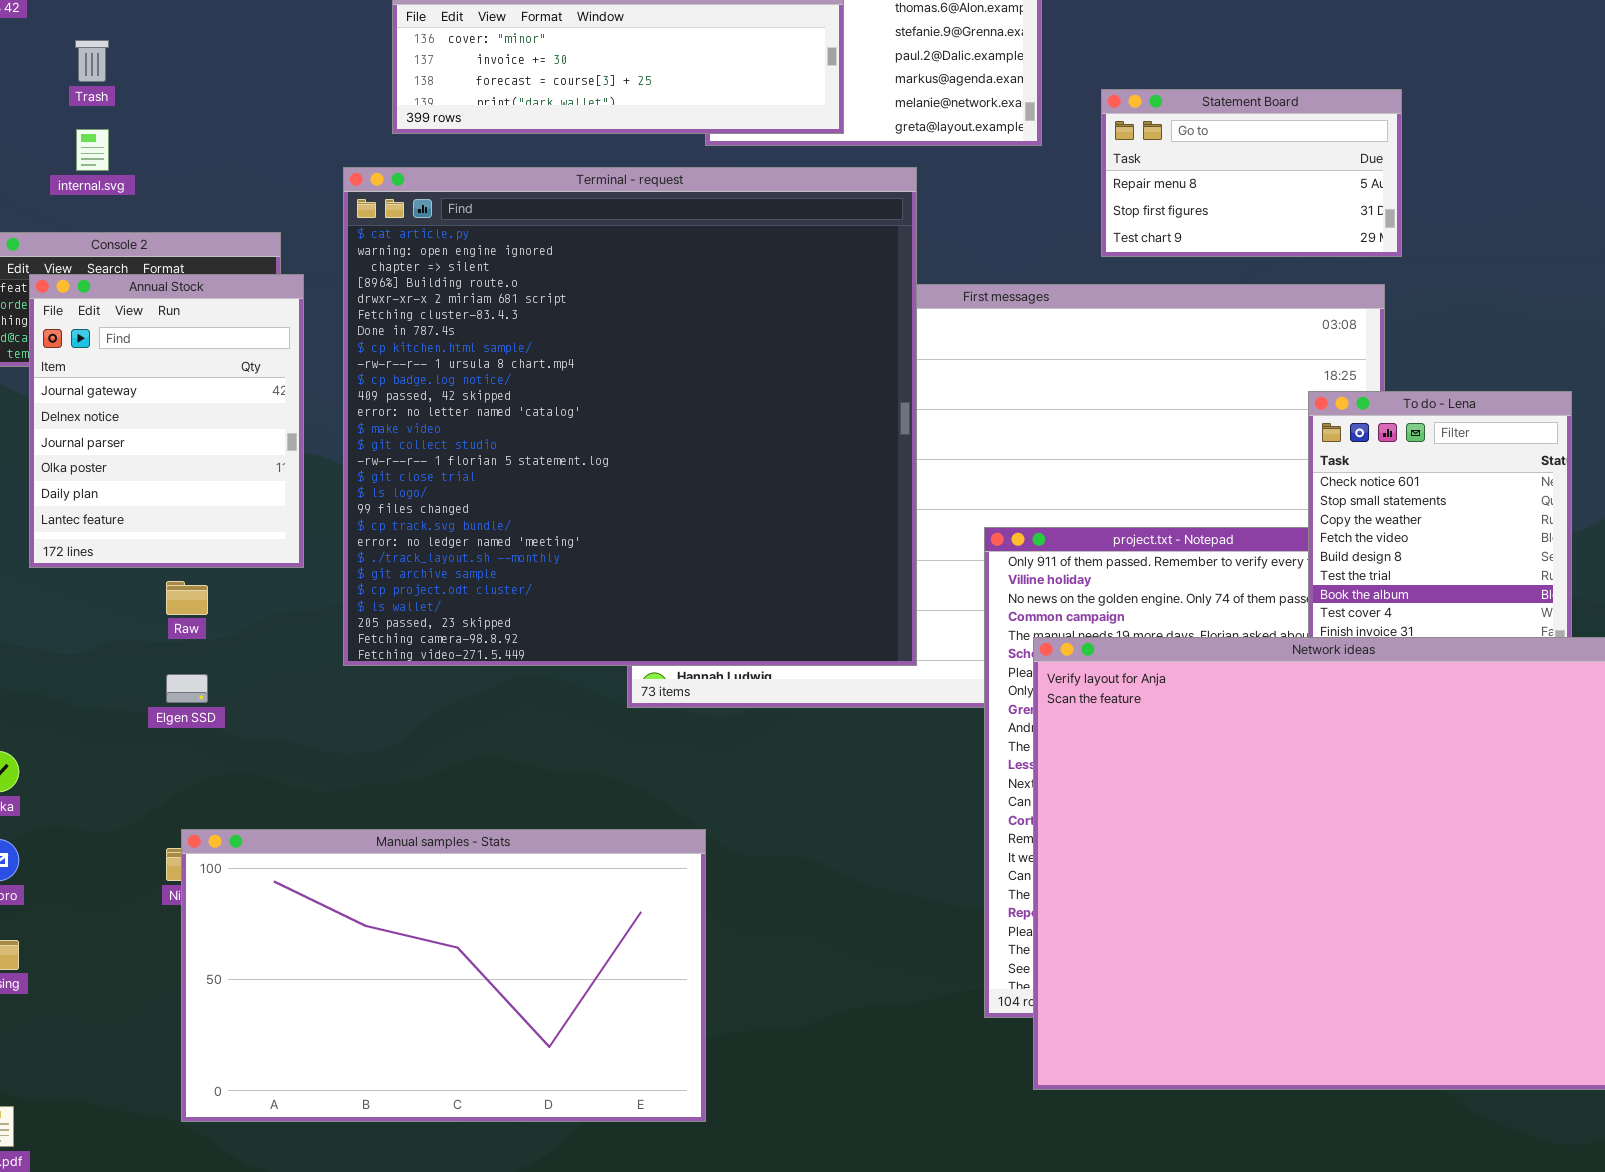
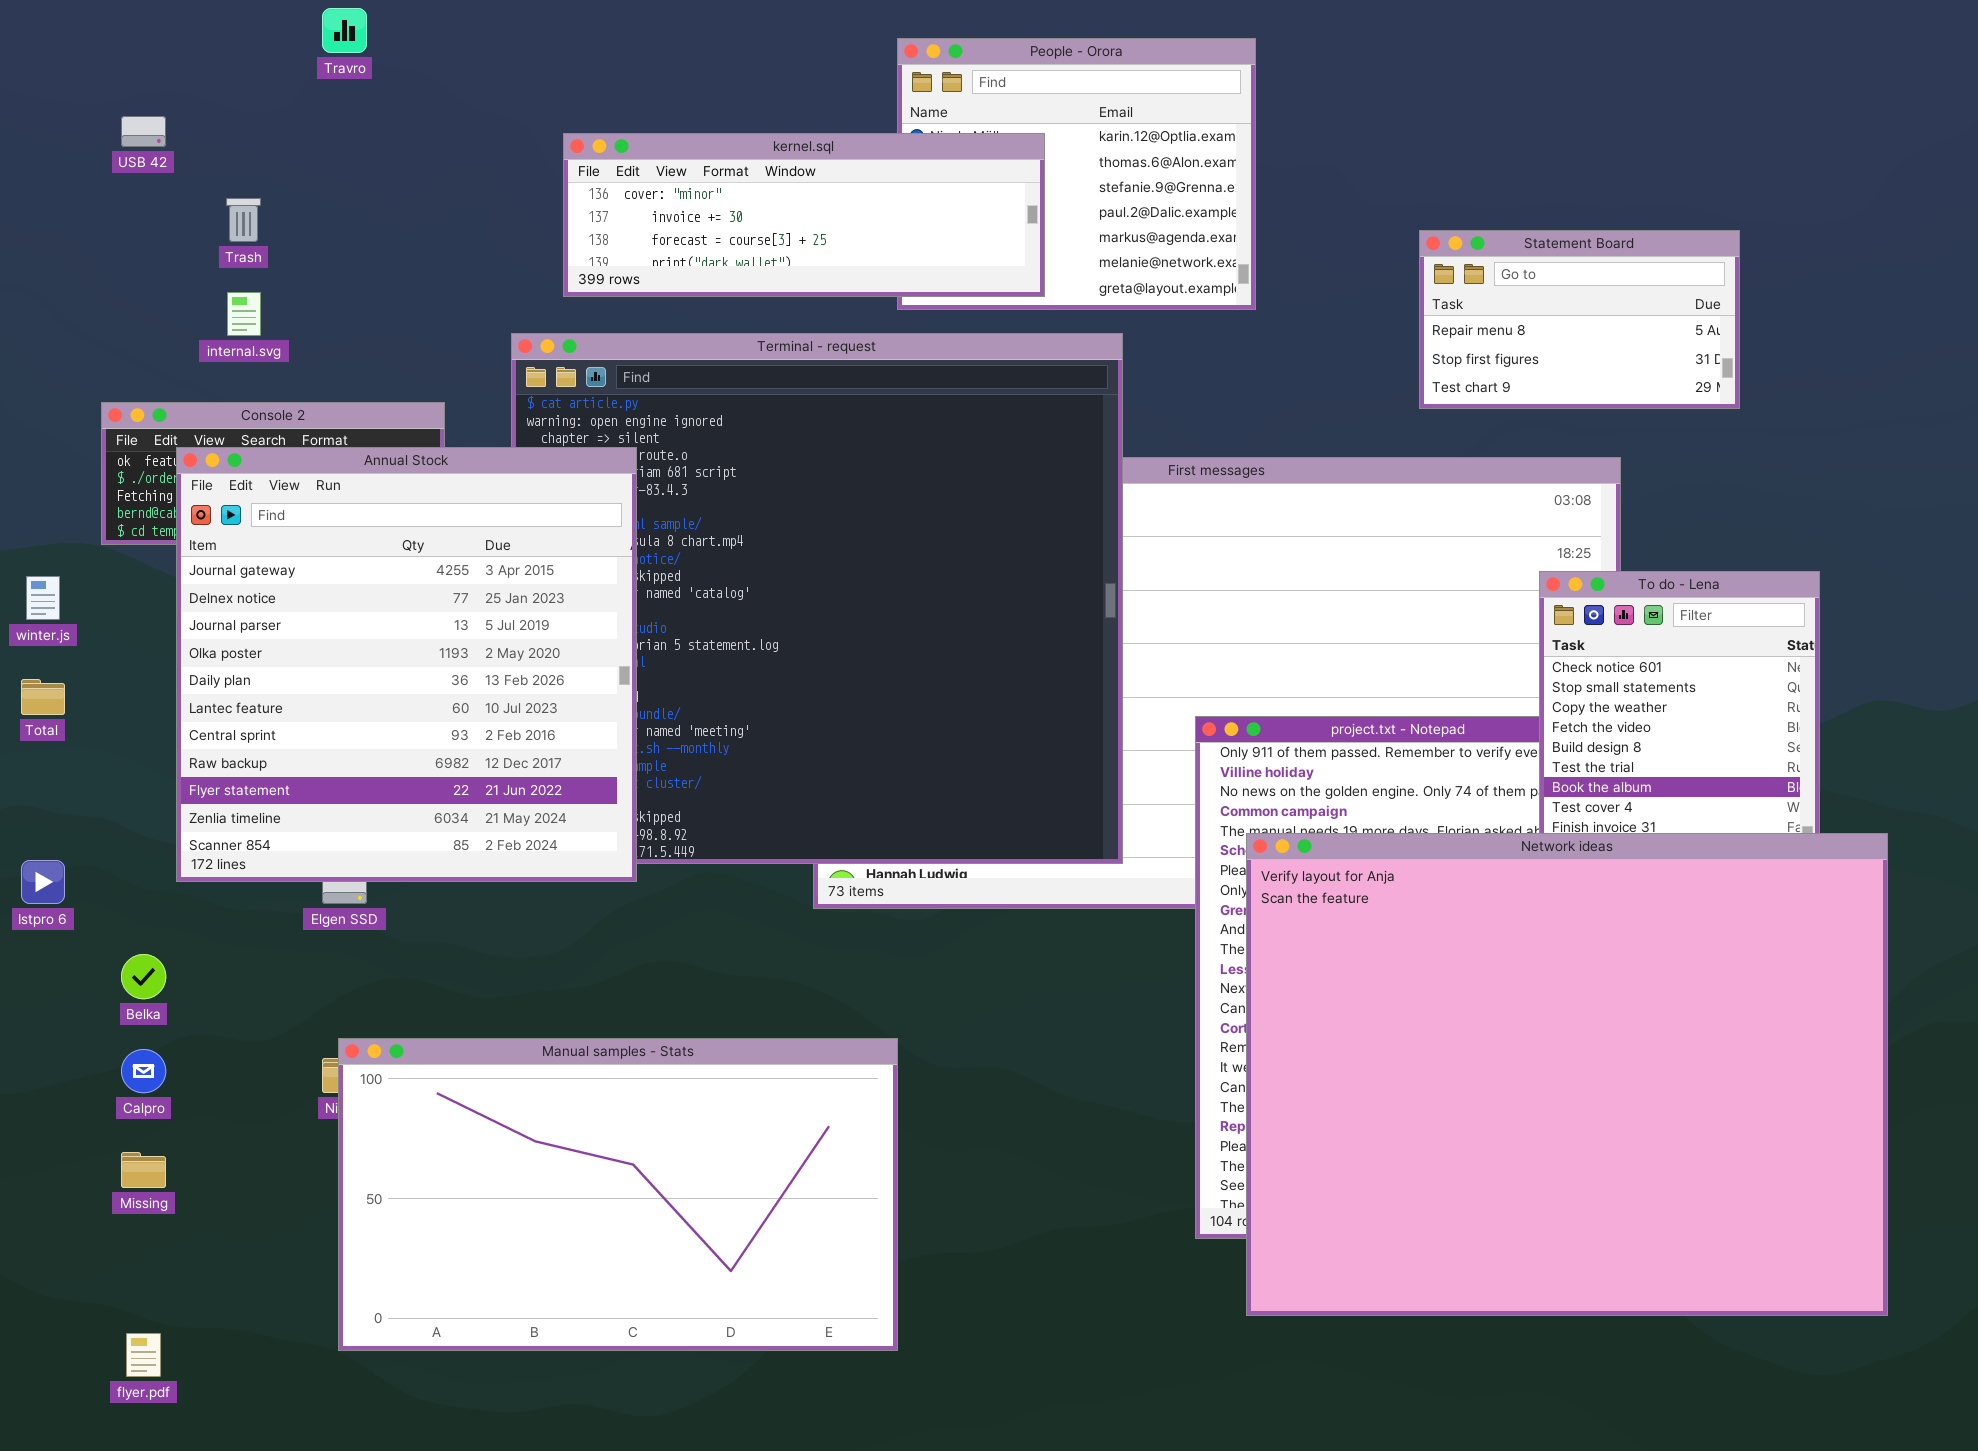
Statement Board: [1101,89,1402,257] -> [1419,230,1740,409], moved
Annual Stock: [29,274,304,568] -> [176,447,637,882], resized

